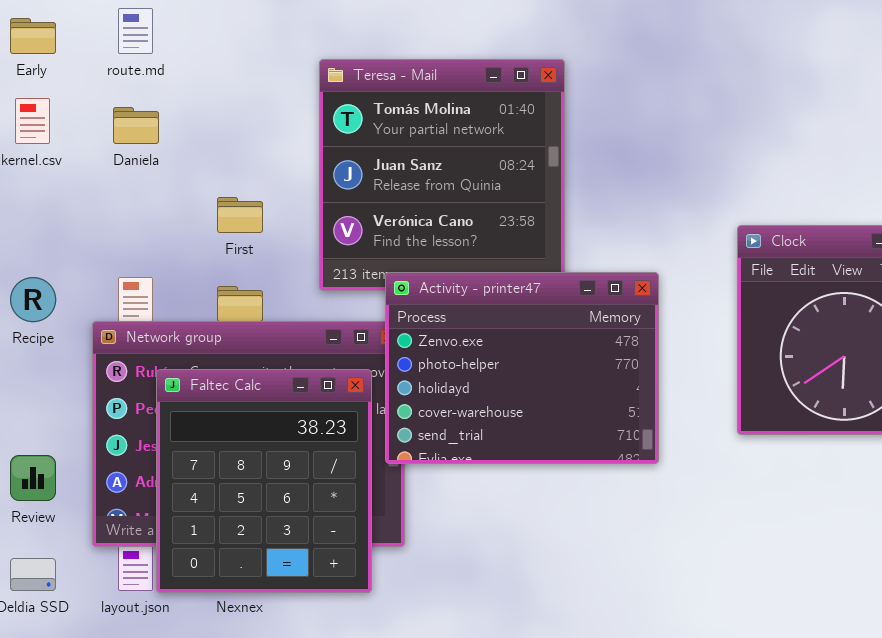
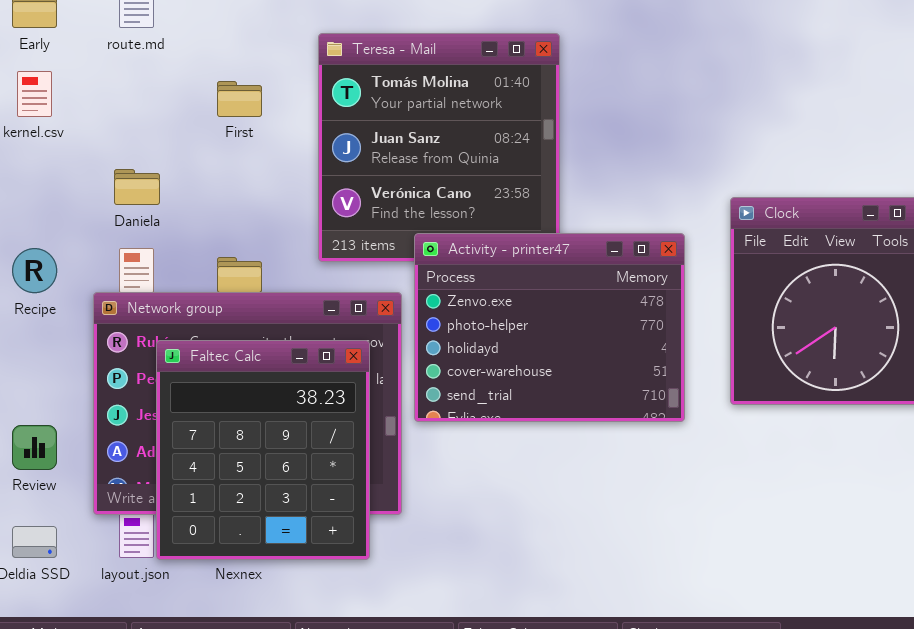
Daniela: [113,107,159,144] -> [114,169,160,205], moved
First: [217,197,263,233] -> [217,81,262,117], moved
Activity - printer47: [385,272,659,464] -> [414,233,685,422], moved

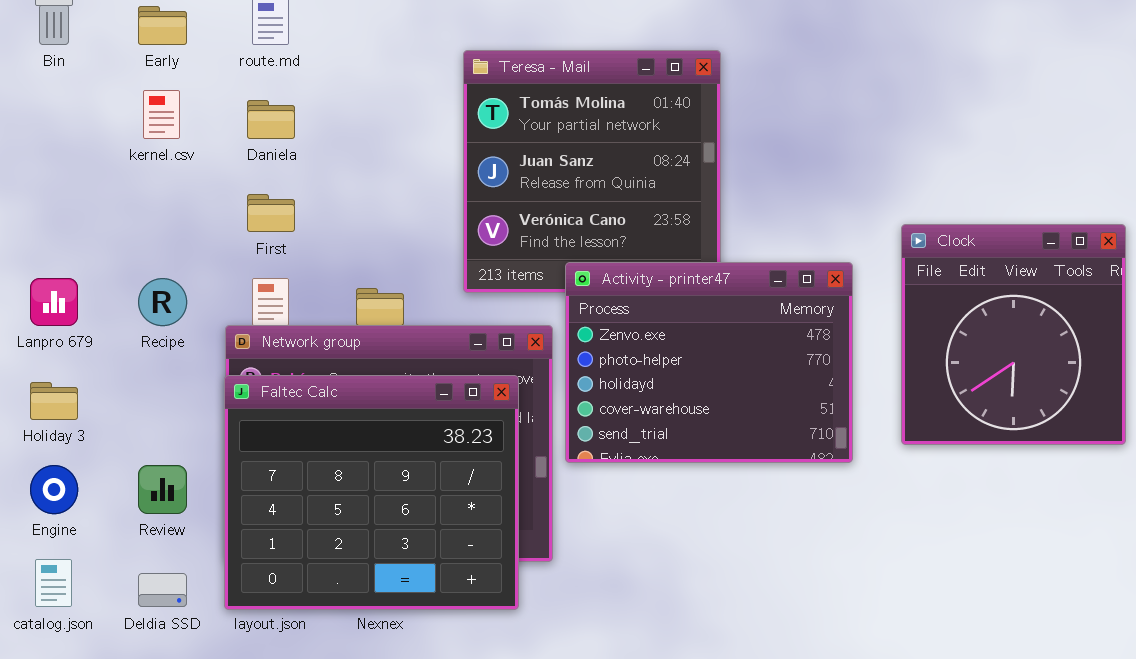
First: [217,81,262,117] -> [247,194,295,232], moved
Daniela: [114,169,160,205] -> [247,100,295,139], moved
Faltec Calc: [156,340,370,560] -> [224,375,519,610], resized

